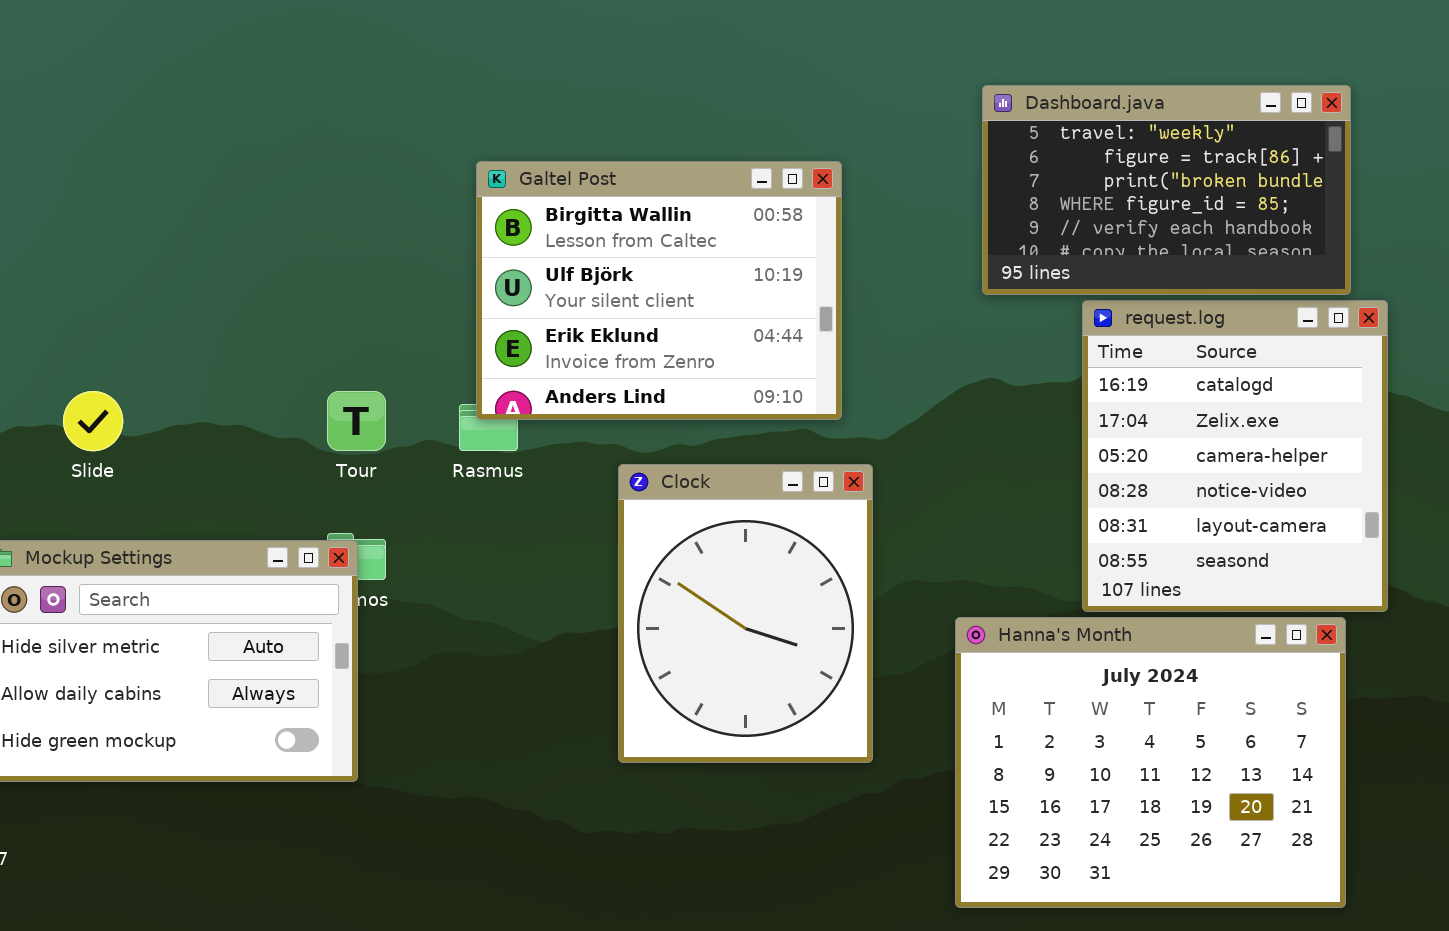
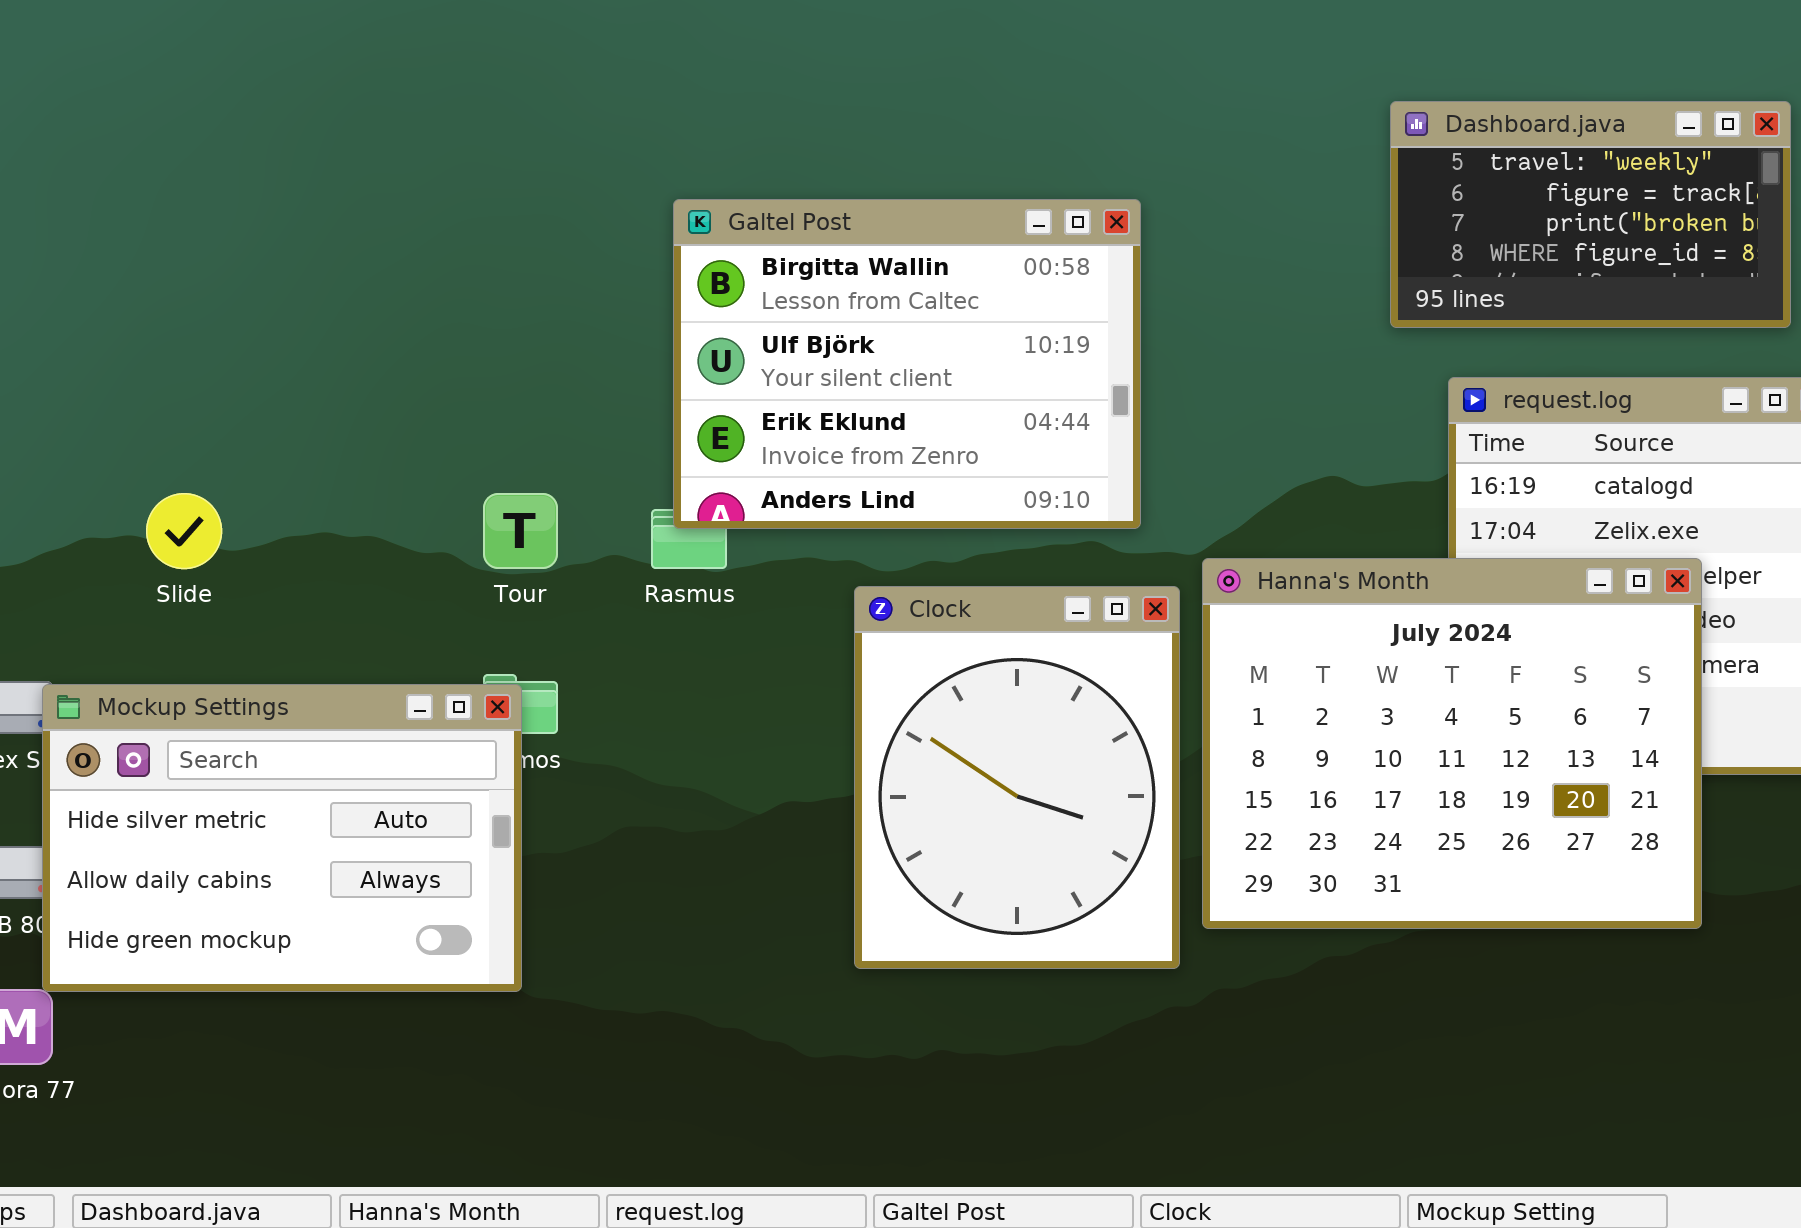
Dashboard.java: [982,85,1351,295] -> [1390,101,1791,328], resized
Hanna's Month: [955,617,1346,908] -> [1202,558,1702,929], moved

